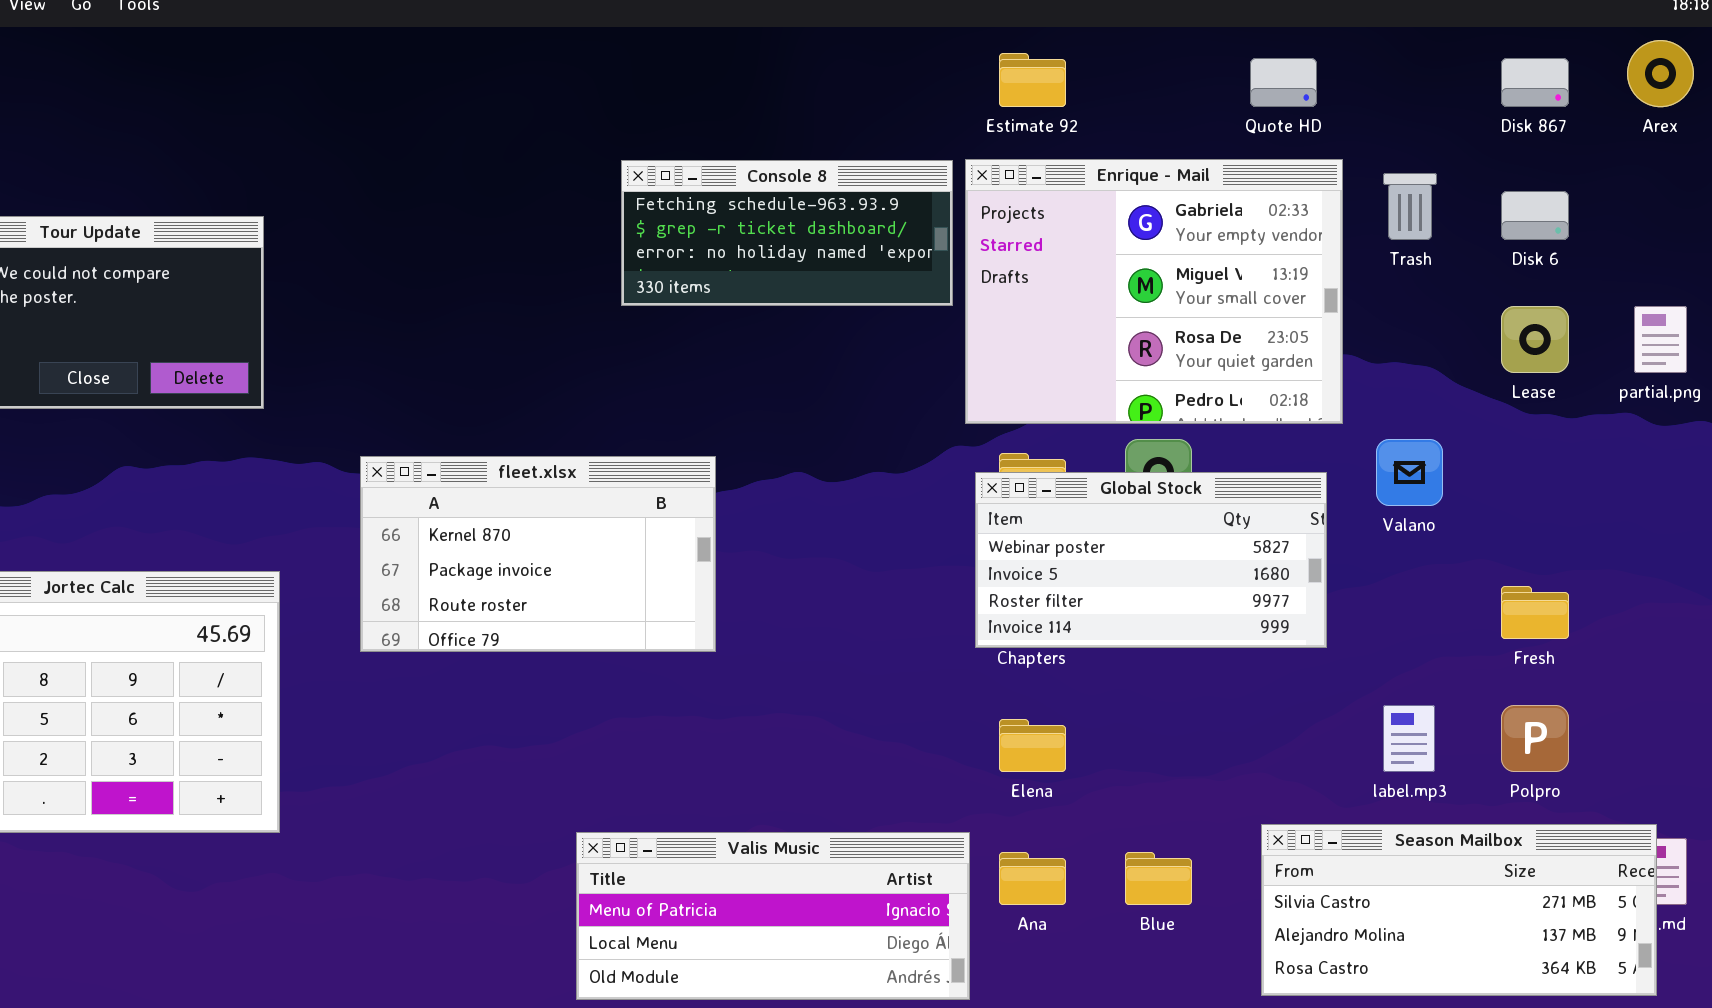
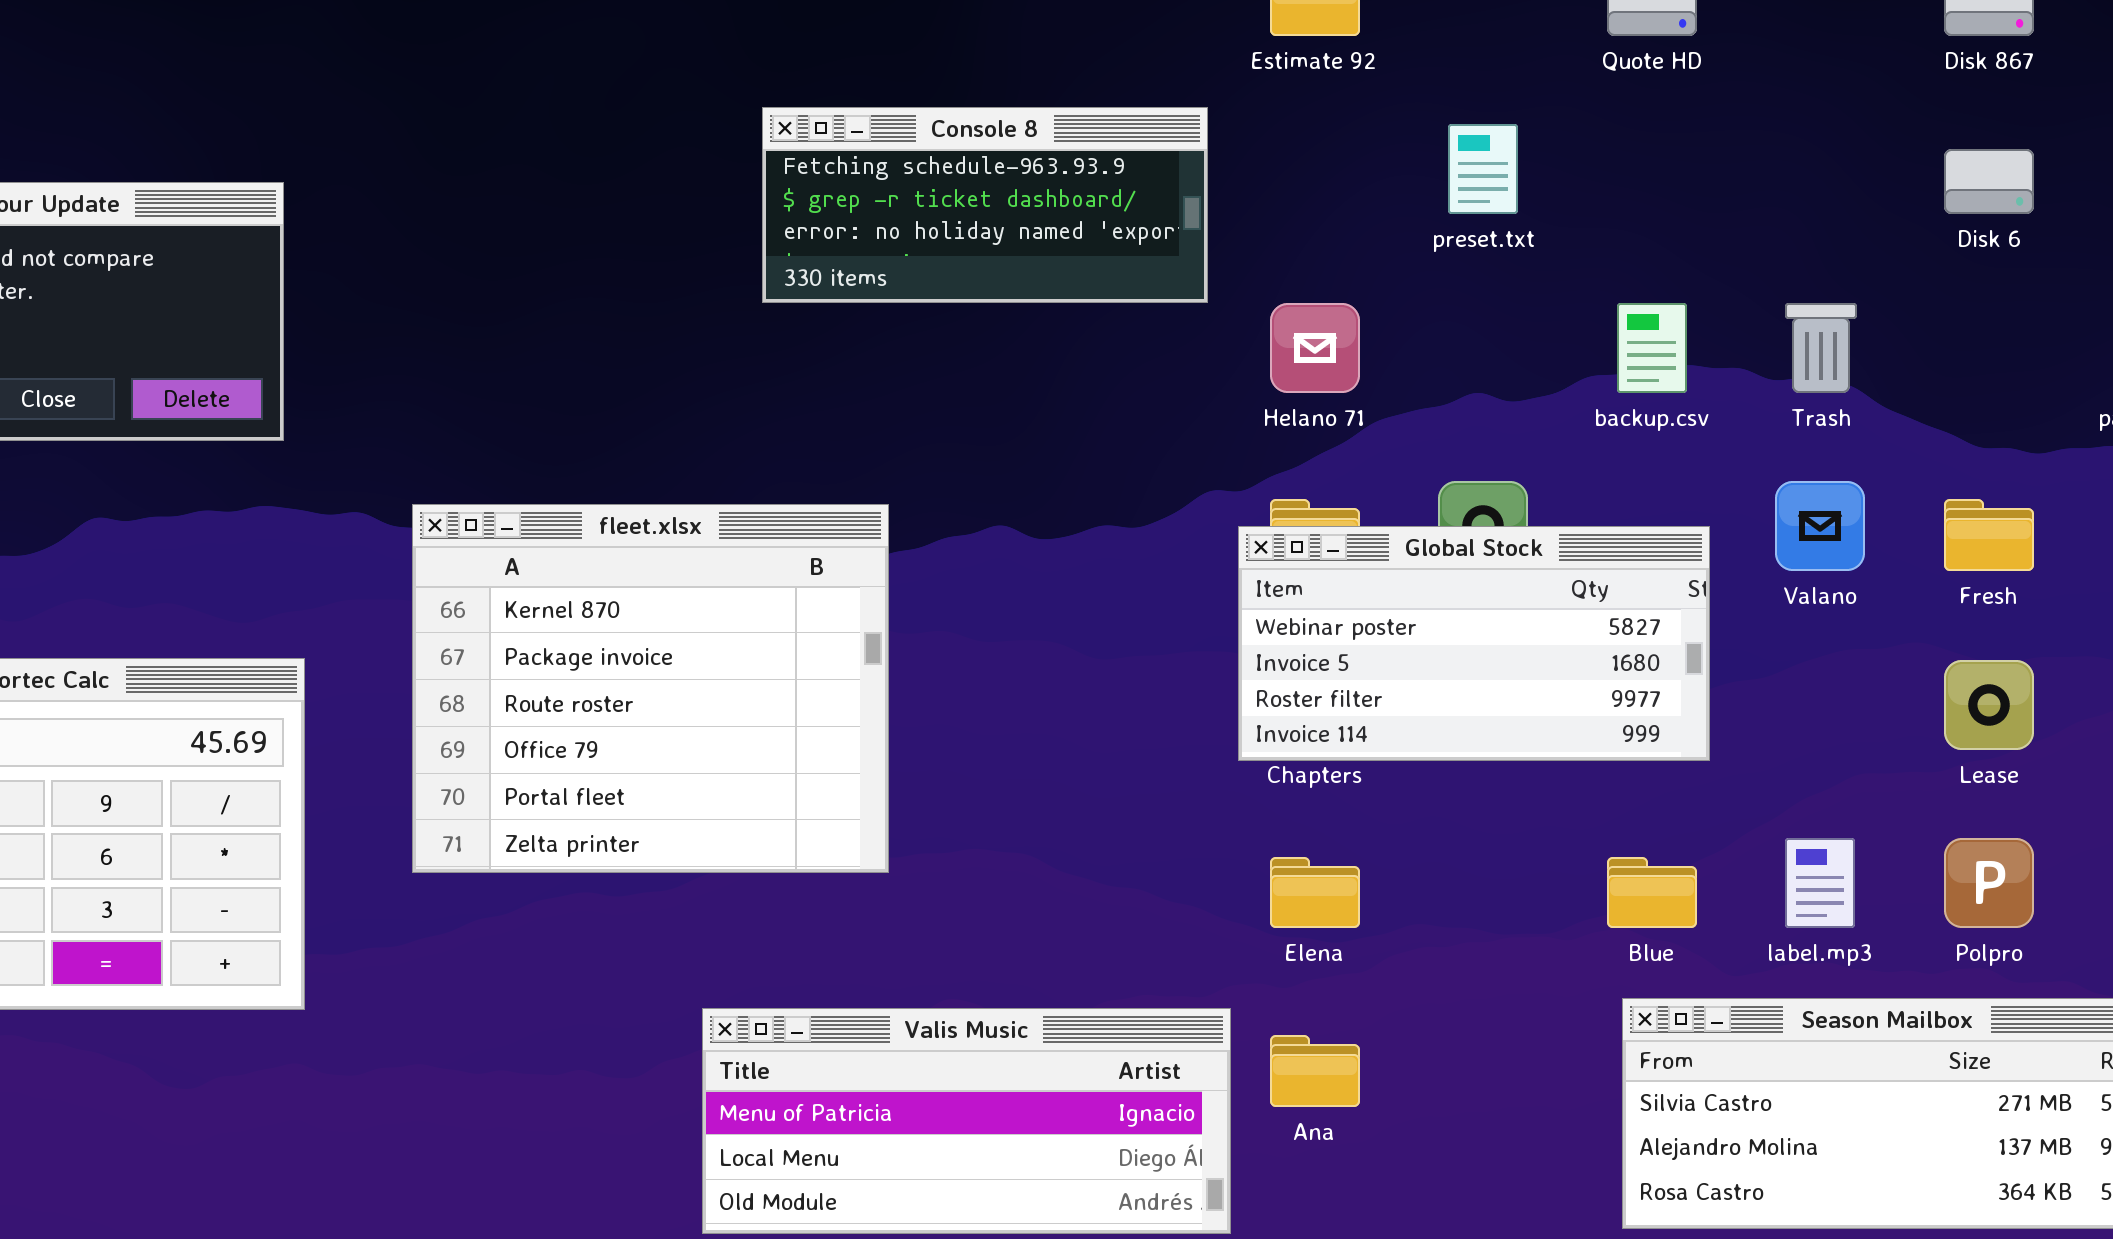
Enrique - Mail: [965,159,1343,424] -> none, closed
Trash: [1383,173,1437,240] -> [1785,303,1857,393], moved
Lease: [1501,306,1569,373] -> [1944,660,2034,750], moved
fleet.xlsx: [360,456,716,652] -> [412,504,889,873], resized
Fresh: [1501,586,1569,639] -> [1944,499,2034,571], moved
Blue: [1125,852,1192,905] -> [1607,857,1697,928], moved

